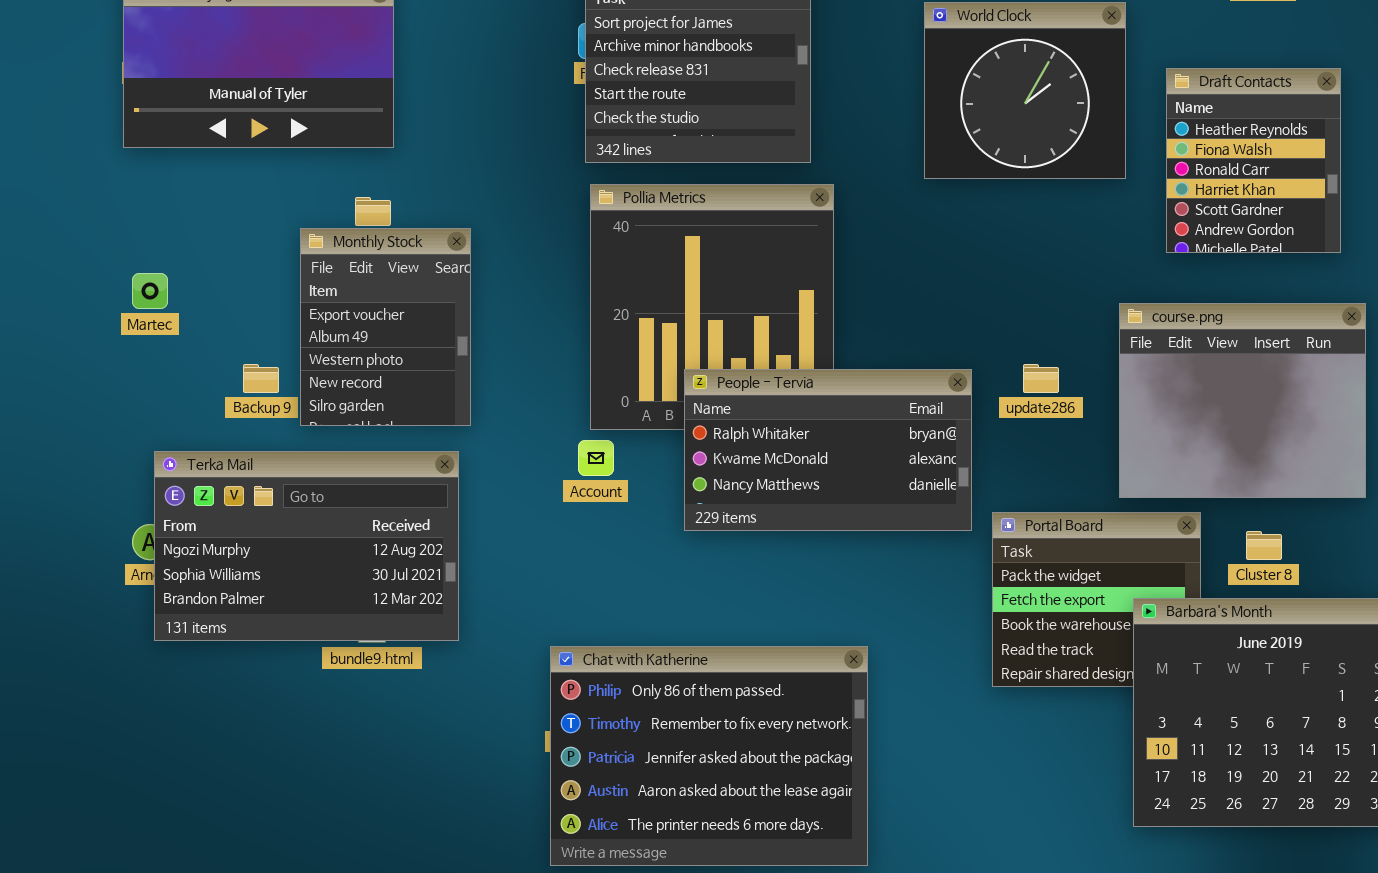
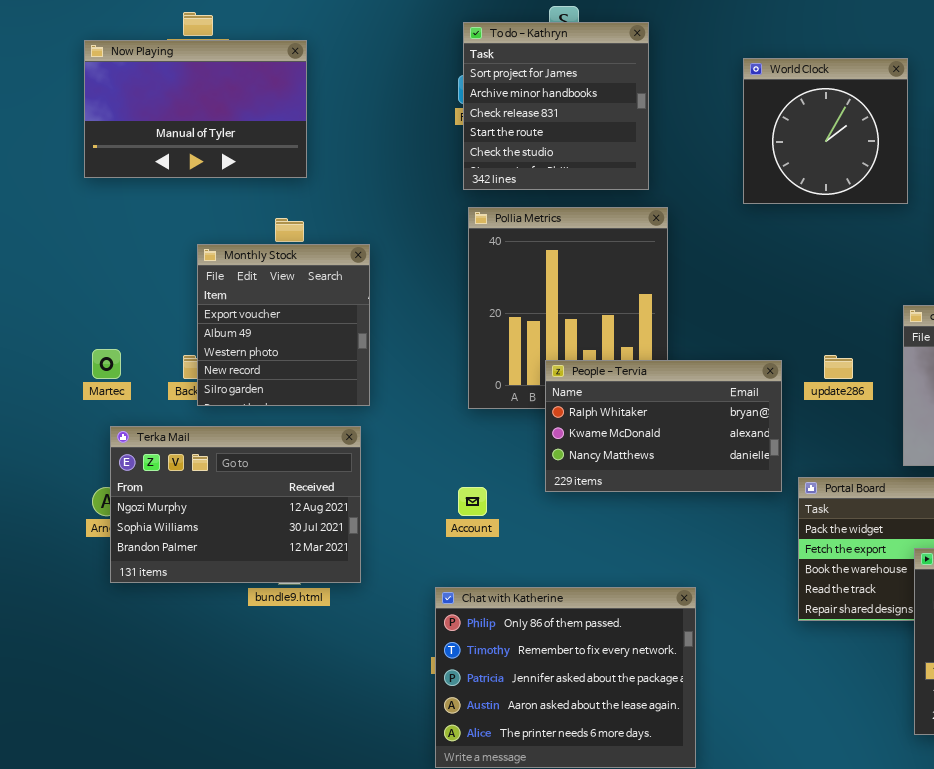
Monthly Stock: [300,228,471,426] -> [197,244,370,406], resized
Martec: [132,273,168,309] -> [92,349,121,379], moved
Account: [578,440,614,476] -> [458,487,487,516], moved

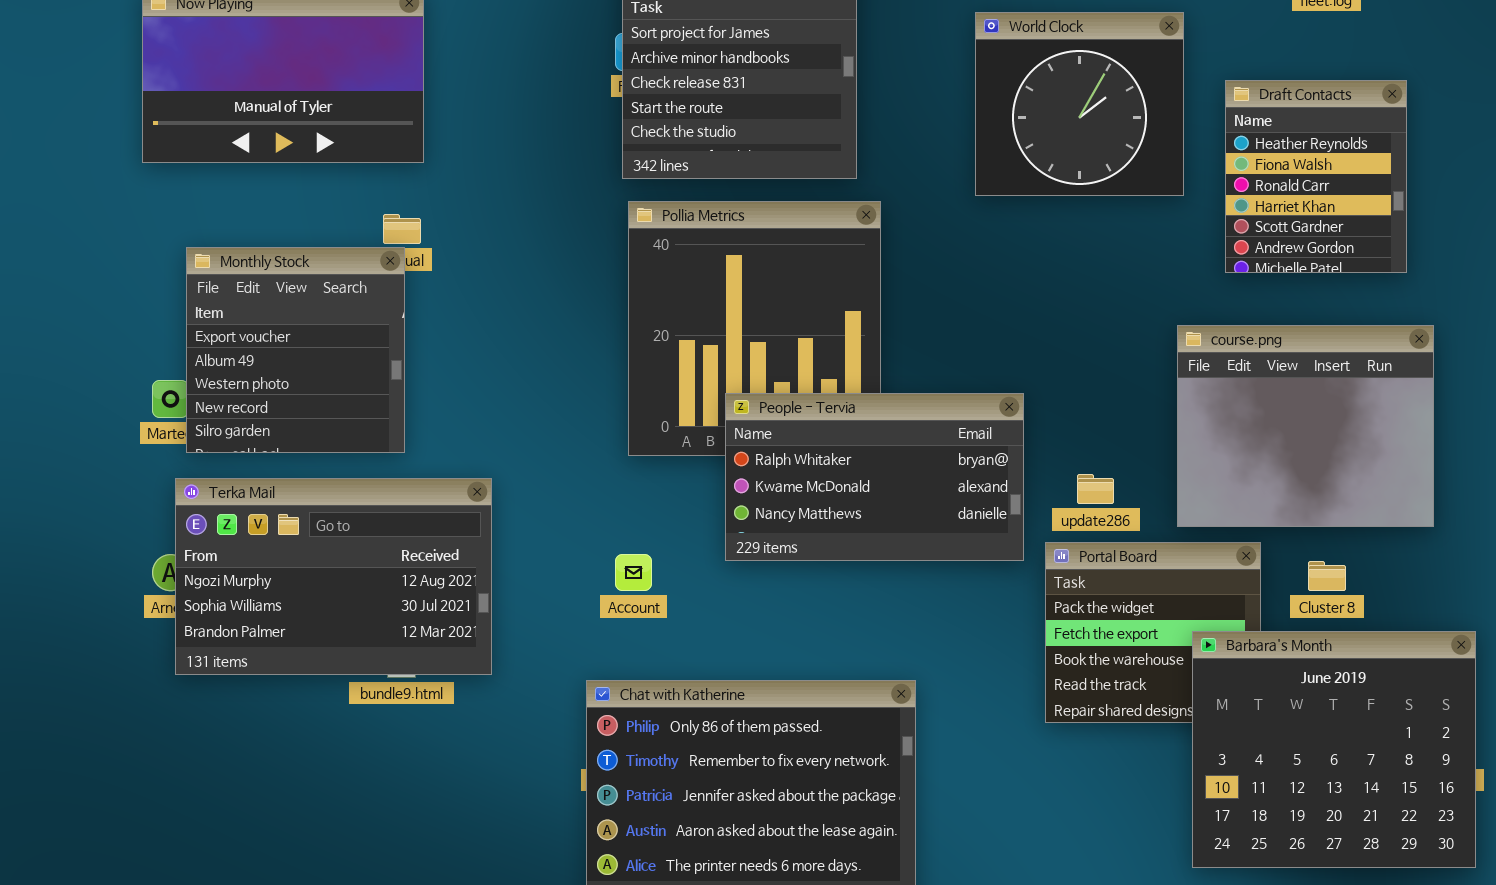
Monthly Stock: [197,244,370,406] -> [186,247,405,453], moved
update286: [824,355,853,379] -> [1077,474,1114,504], moved

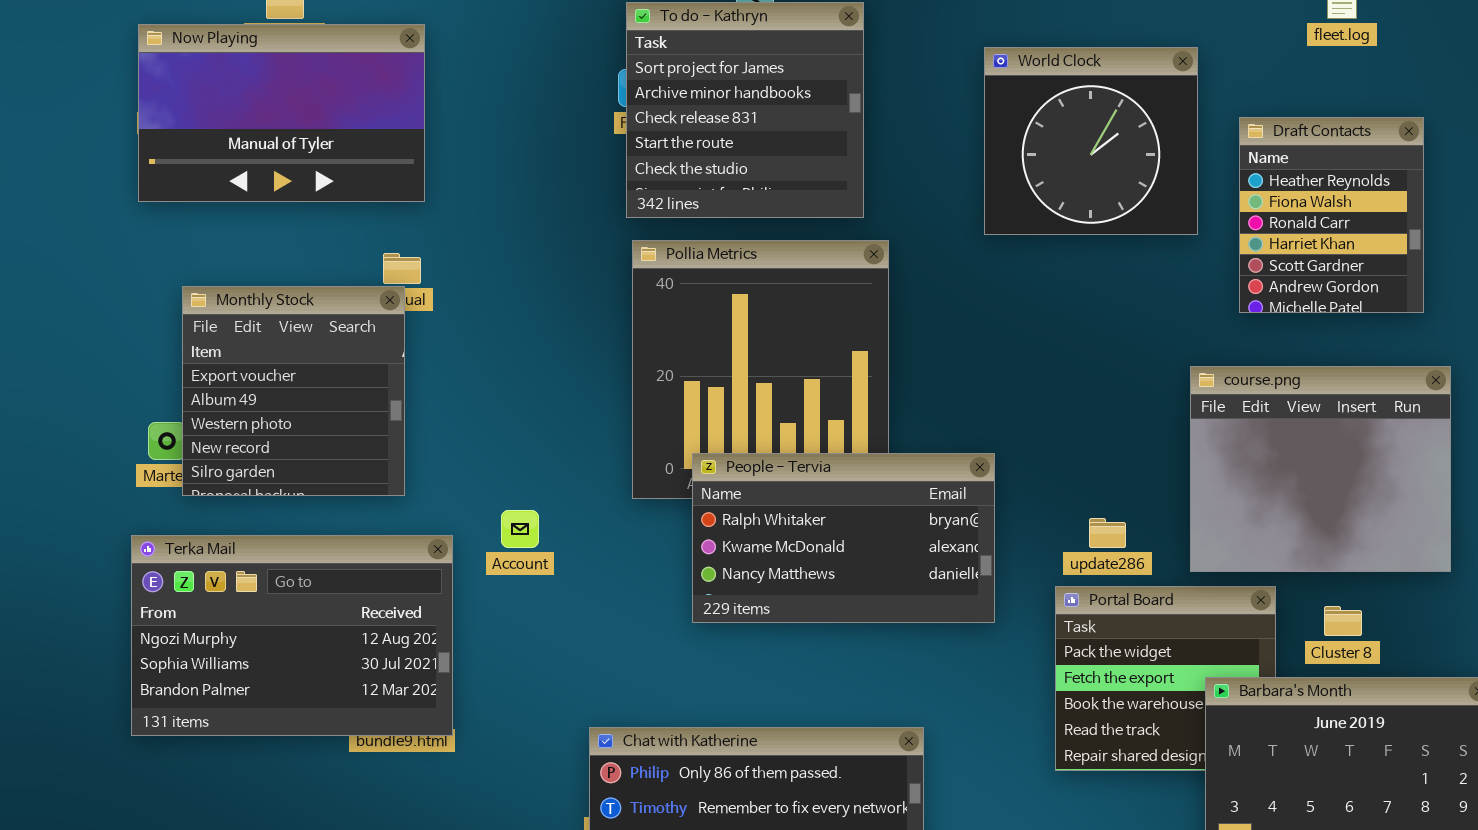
People - Tervia: [725,393,1024,561] -> [692,453,995,623], moved
Terka Mail: [175,478,492,675] -> [131,535,453,736], moved
Account: [615,554,652,591] -> [501,510,539,548], moved

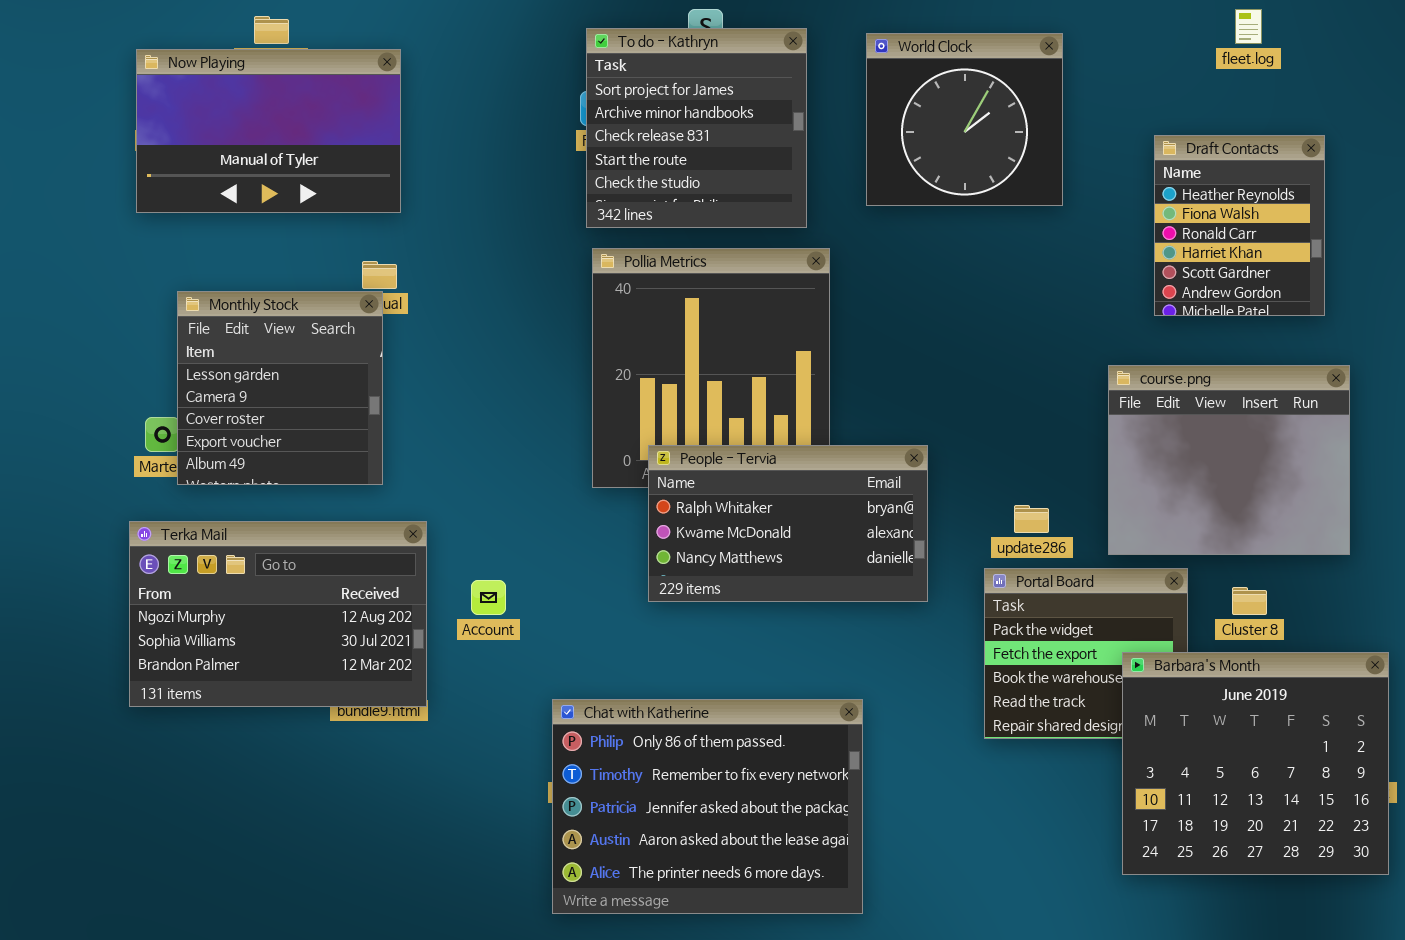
World Clock: [984,47,1198,235] -> [866,33,1063,206], moved
Monthly Stock: [182,286,405,496] -> [177,291,383,485], scrolled up 3 rows
Account: [501,510,539,548] -> [471,580,506,615], moved

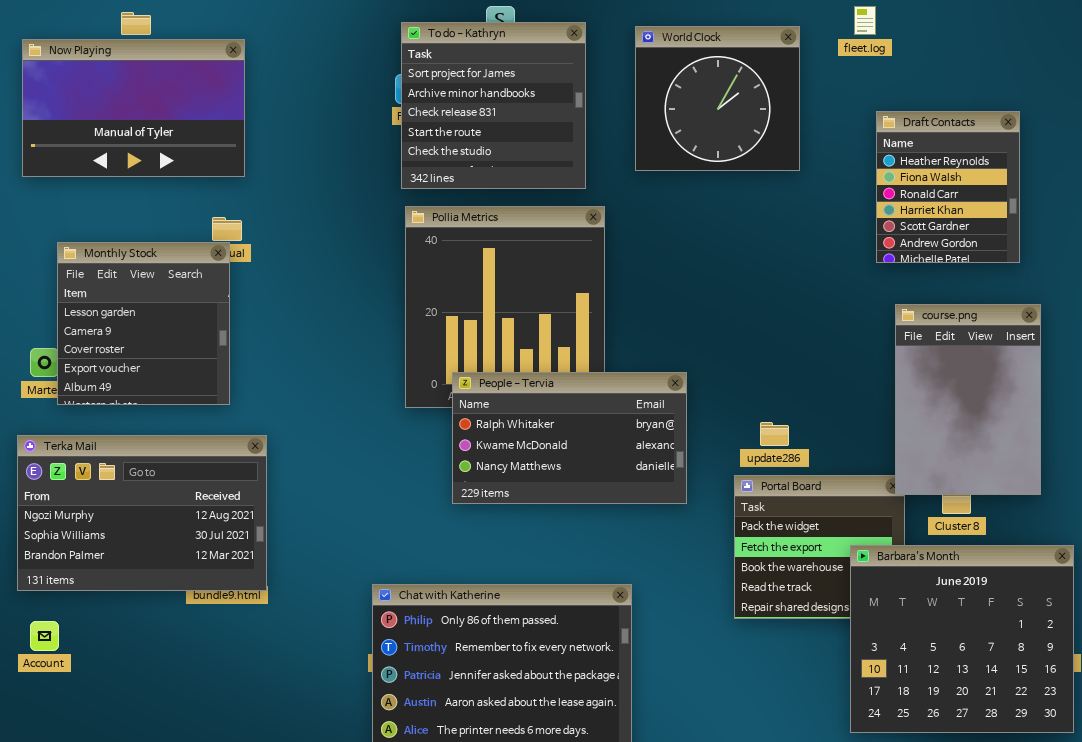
fleet.log: [1235,9,1262,44] -> [854,6,876,35], moved
course.png: [1108,365,1350,555] -> [895,304,1041,495], resized
Account: [471,580,506,615] -> [30,621,59,651], moved

